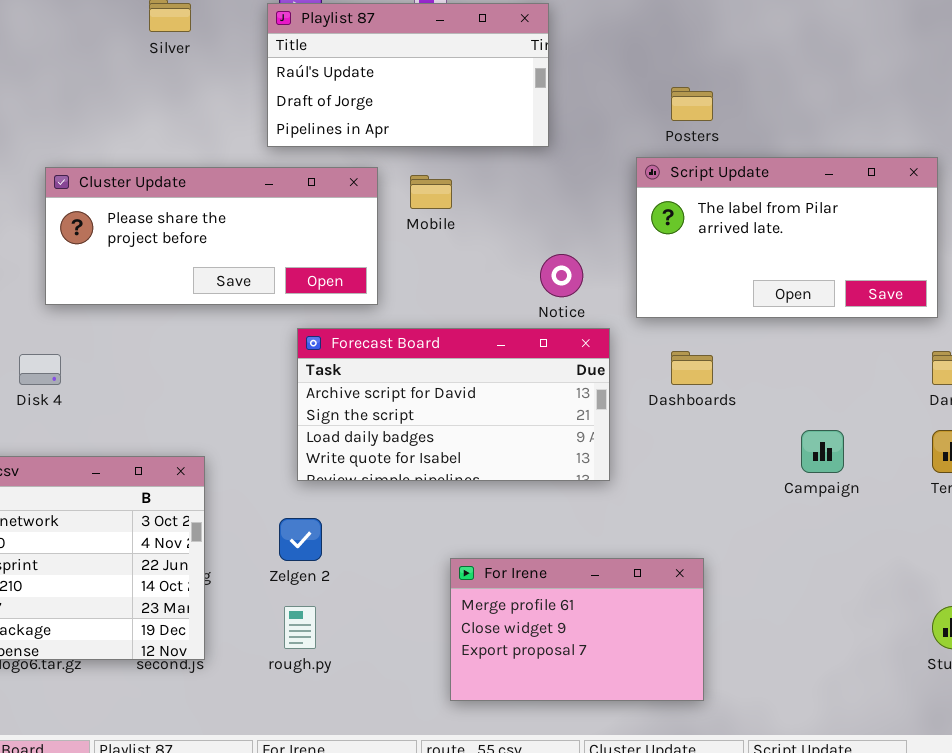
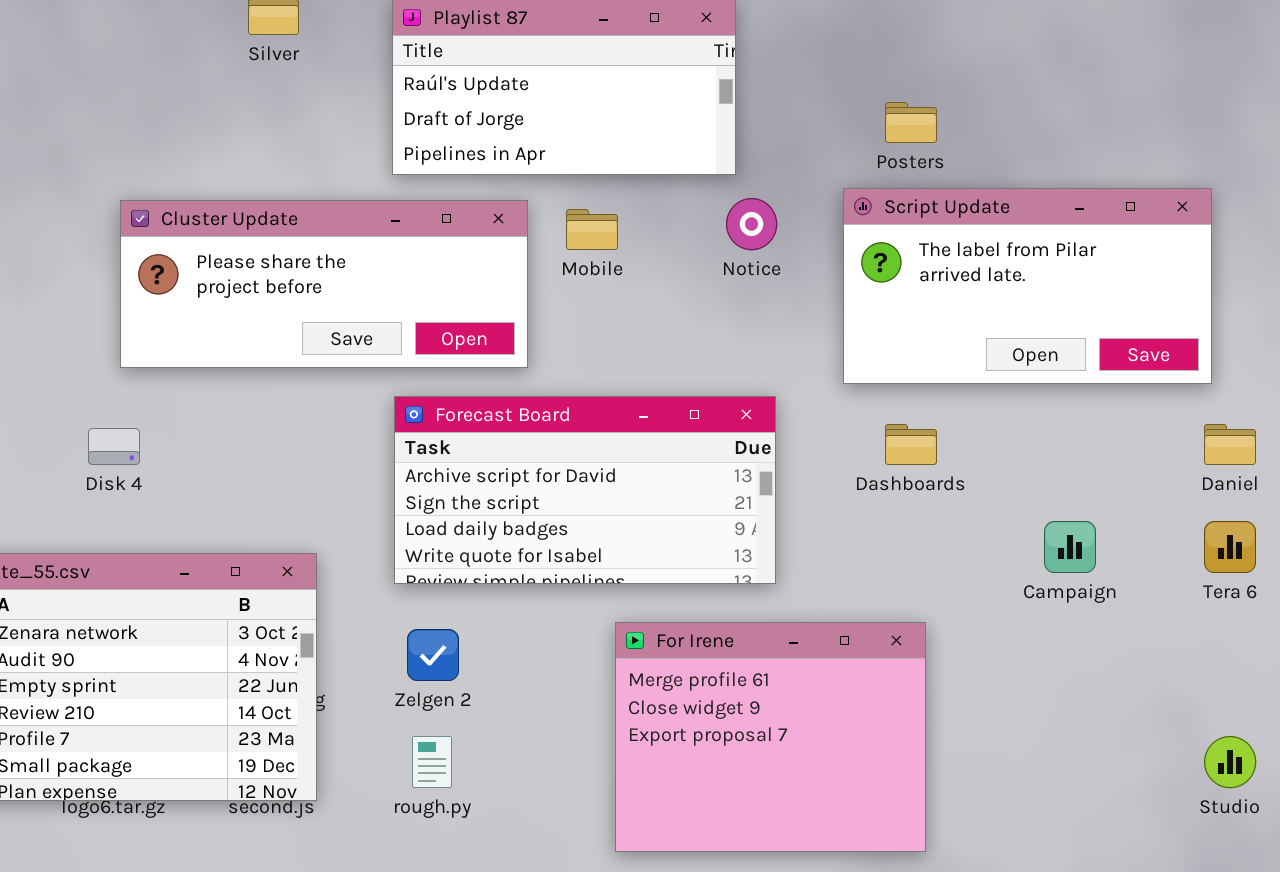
Notice: [540,254,583,297] -> [726,198,777,250], moved
Forecast Board: [297,328,610,481] -> [394,396,776,584], moved
For Irene: [450,558,704,701] -> [615,622,926,852], resized

